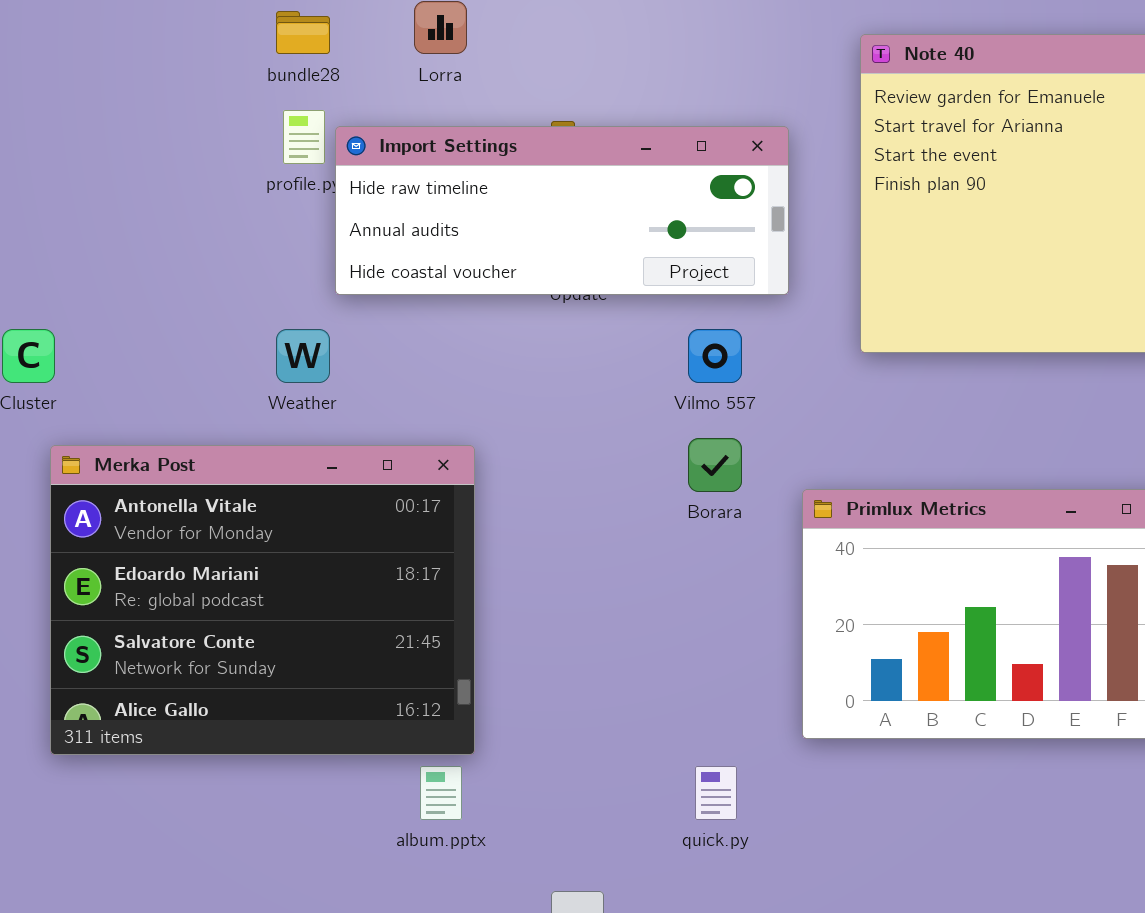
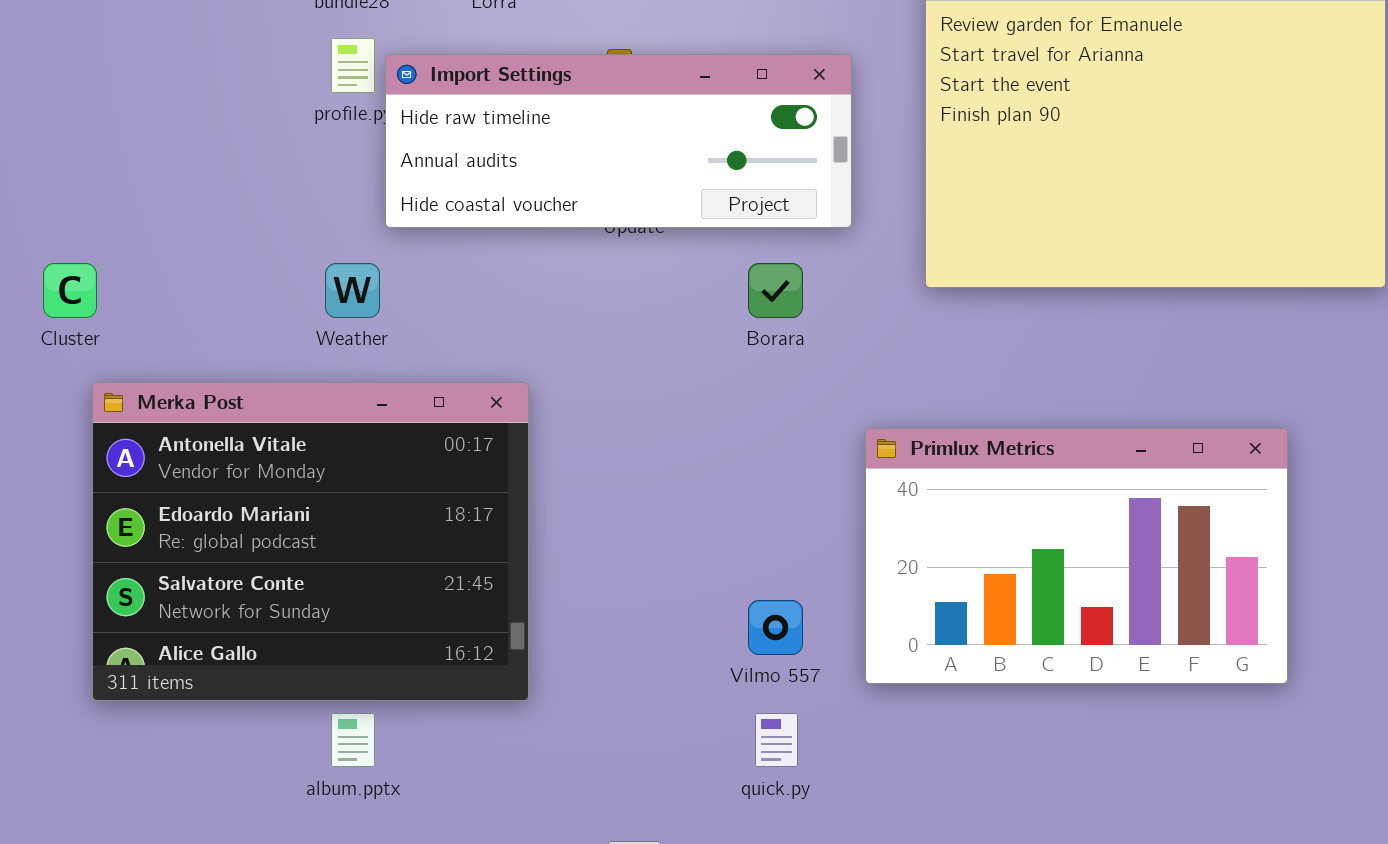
Vilmo 557: [688,329,742,383] -> [748,600,803,655], moved
Borara: [688,438,742,492] -> [748,263,803,318], moved
album.pptx: [420,766,462,820] -> [331,713,375,767], moved

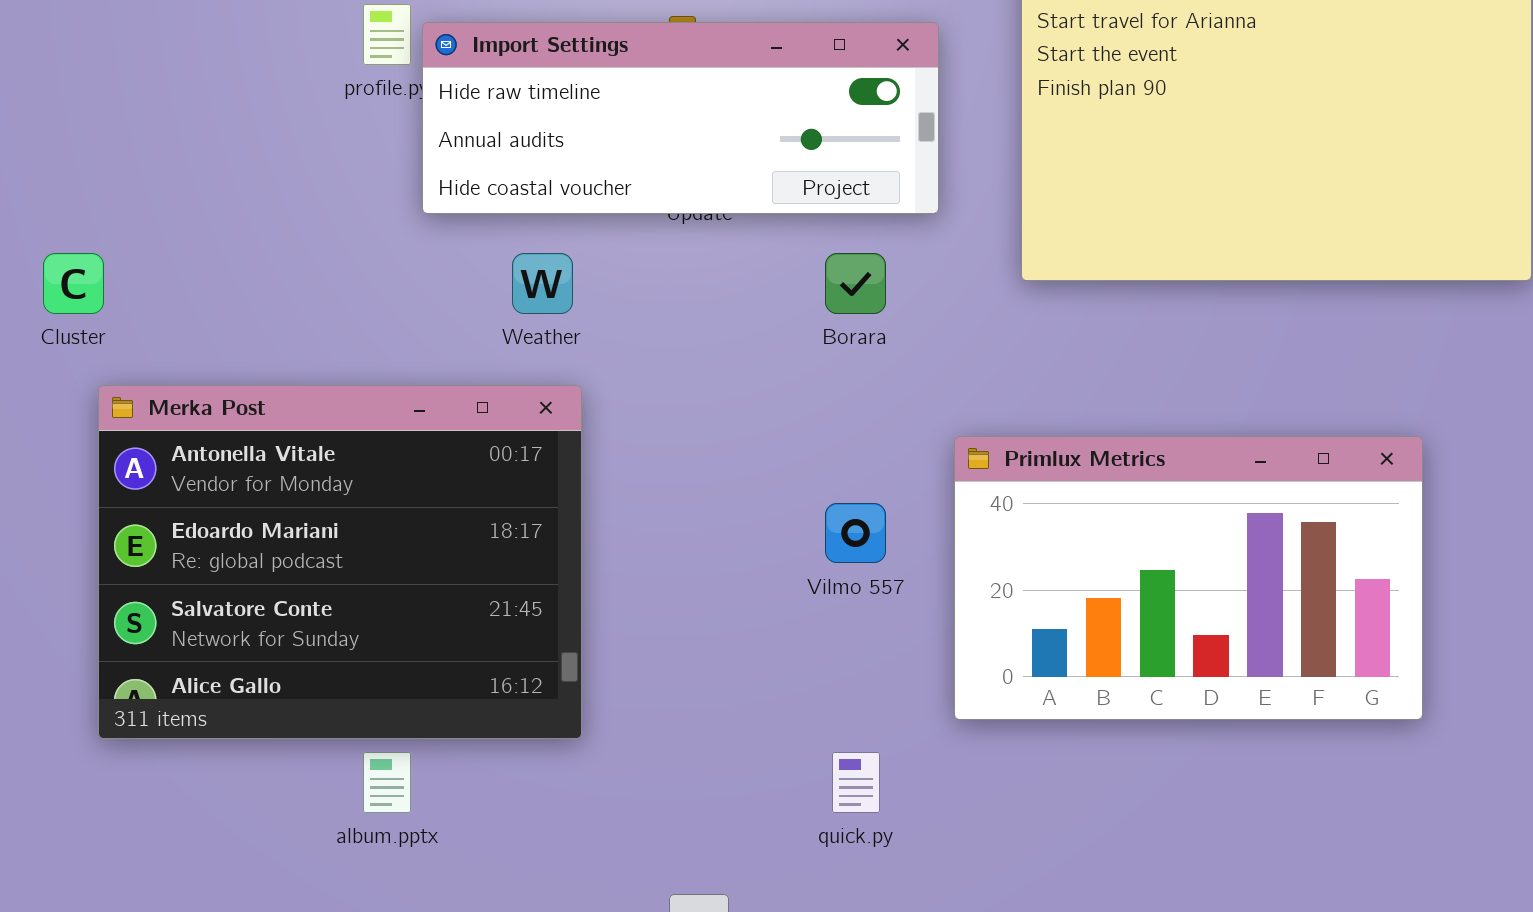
Weather: [325,263,380,318] -> [512,253,573,314], moved
Vilmo 557: [748,600,803,655] -> [825,503,886,563], moved

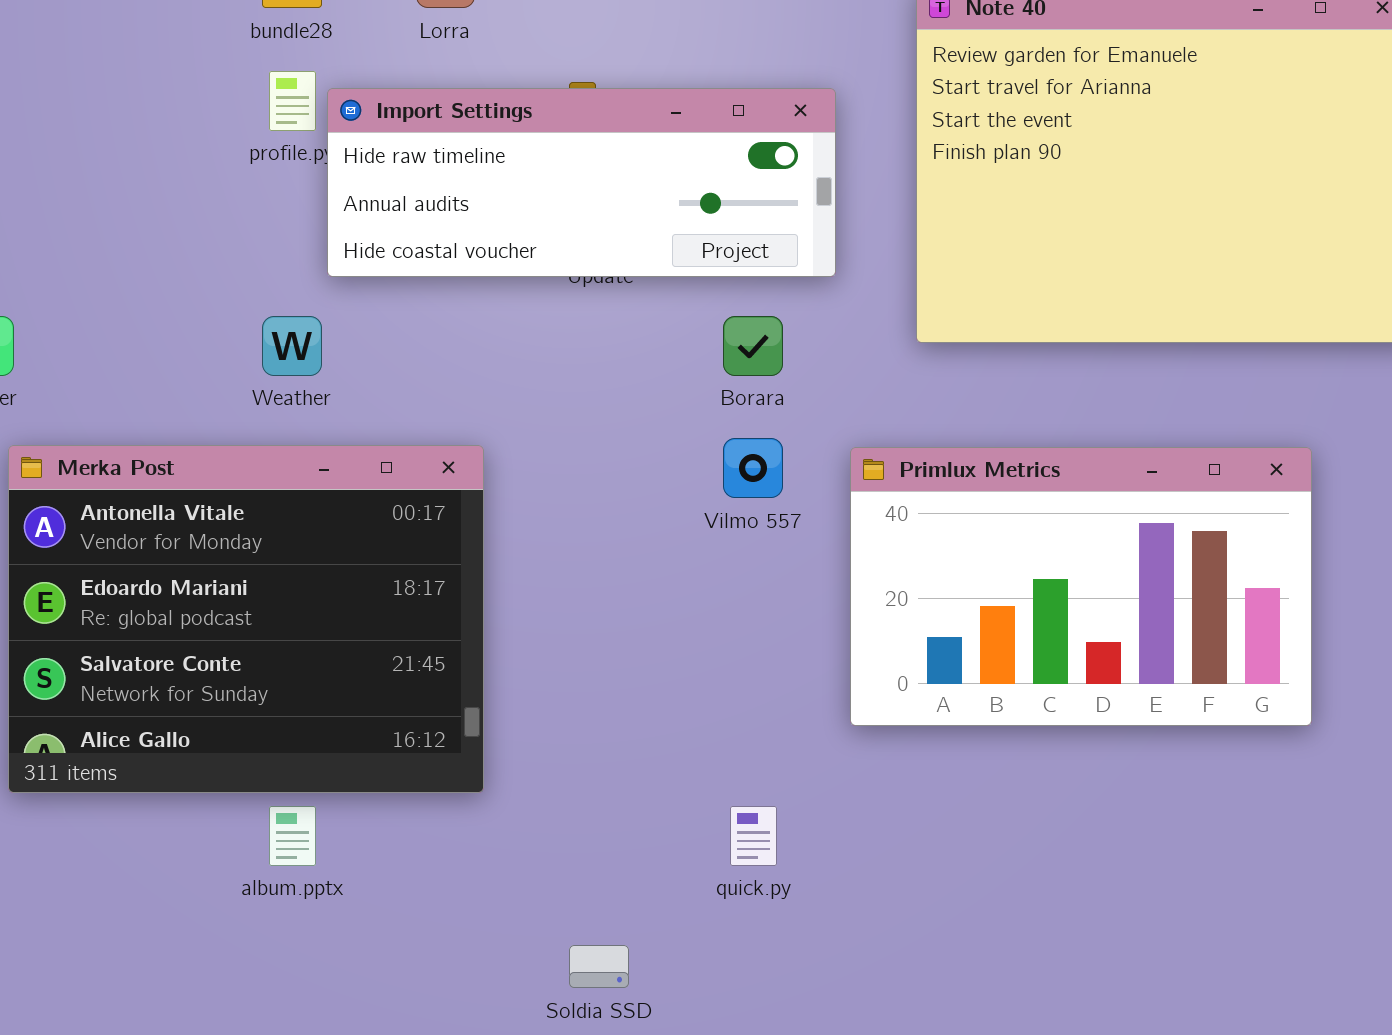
Weather: [512,253,573,314] -> [262,316,322,376], moved
Primlux Metrics: [954,436,1423,720] -> [850,447,1312,726], moved
Vilmo 557: [825,503,886,563] -> [723,438,783,498], moved

